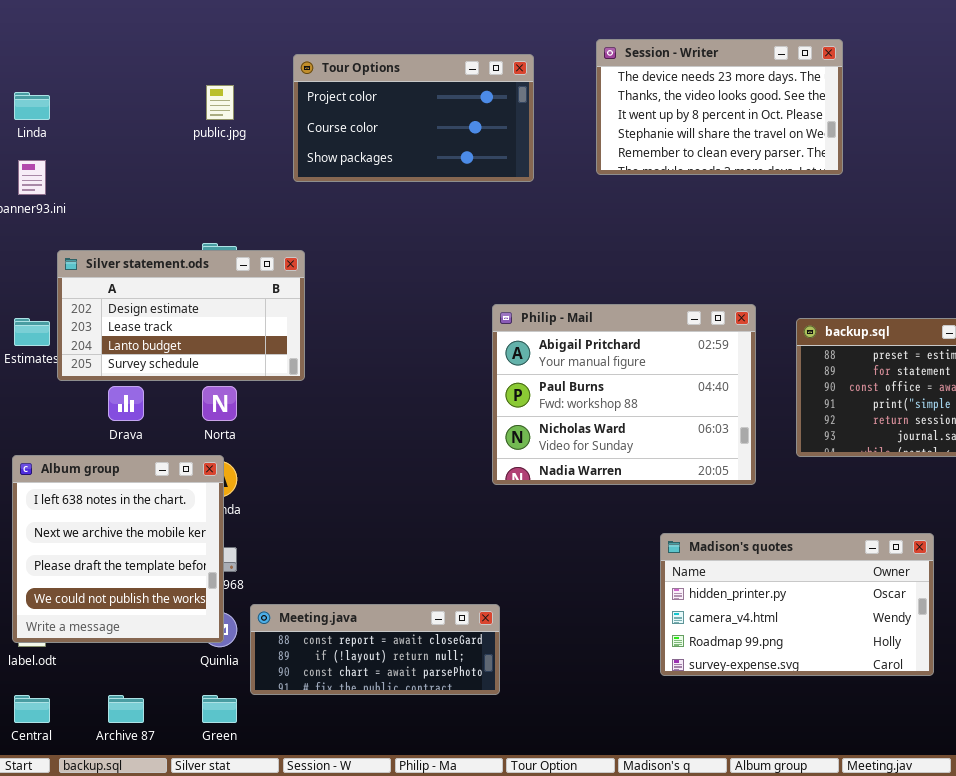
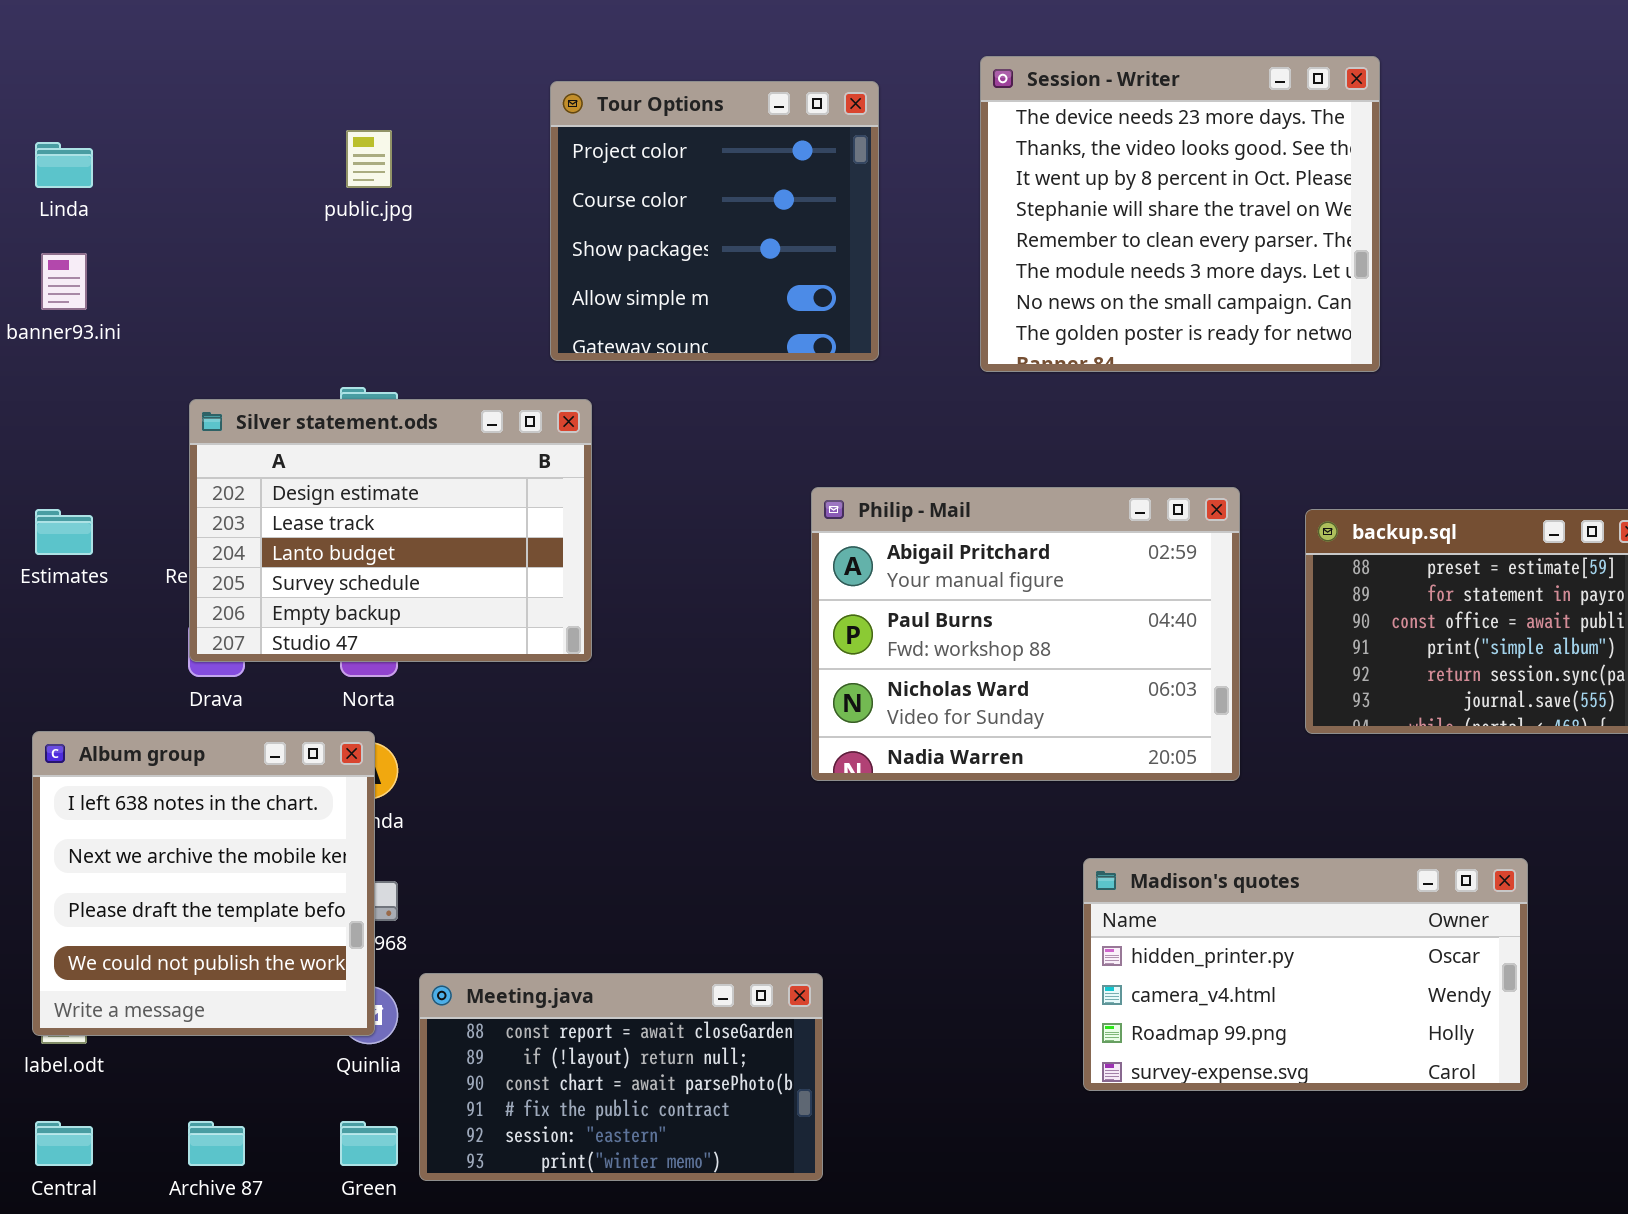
Session - Writer: [596,39,843,175] -> [980,56,1380,372], resized
Tour Options: [293,54,534,182] -> [550,81,879,361], resized
Silver statement.ods: [57,250,305,381] -> [189,399,592,662], moved, resized
Meeting.java: [250,604,500,695] -> [419,973,823,1181], resized

